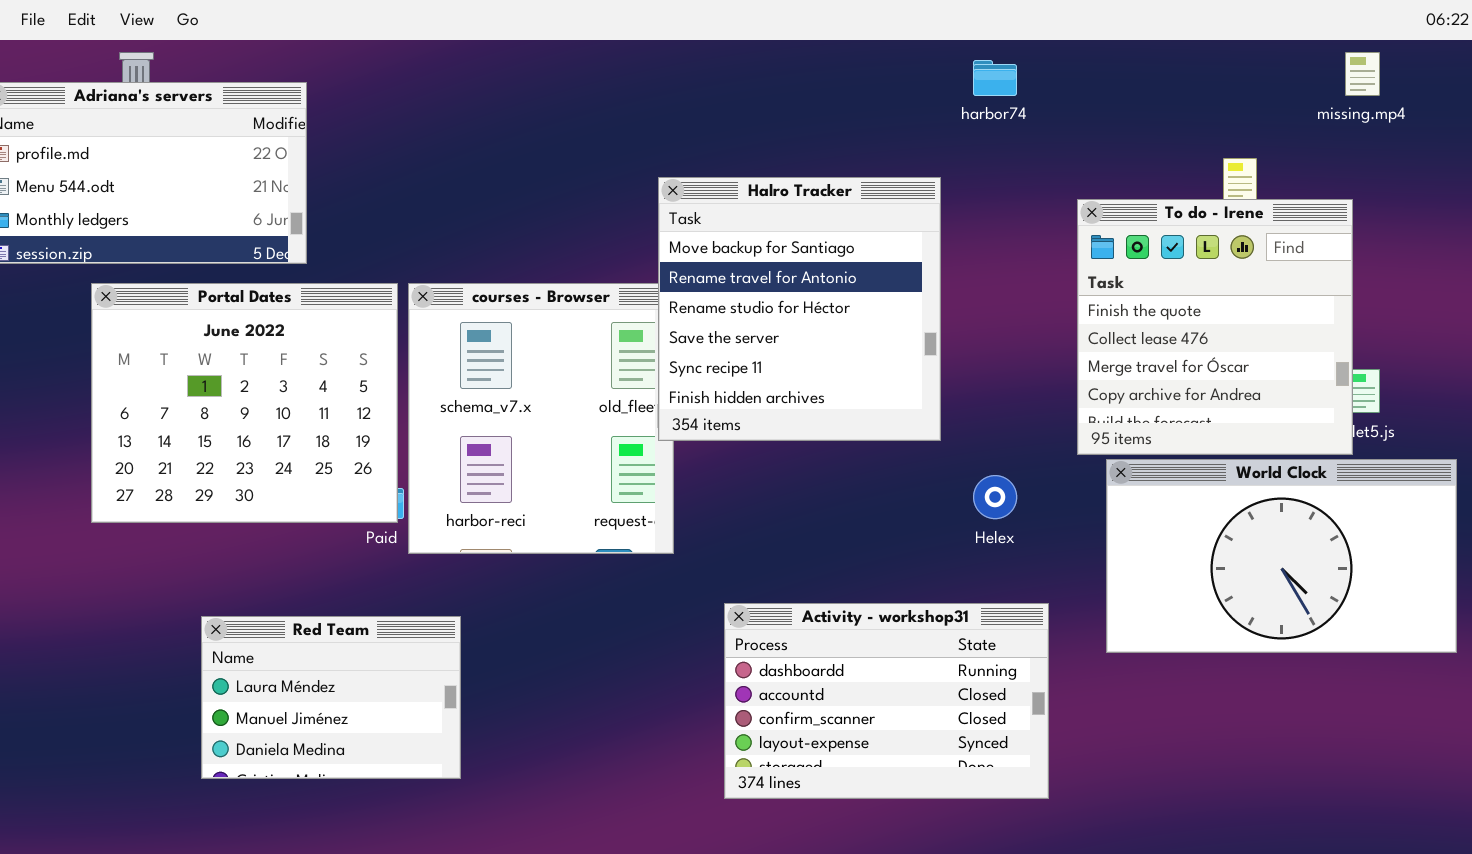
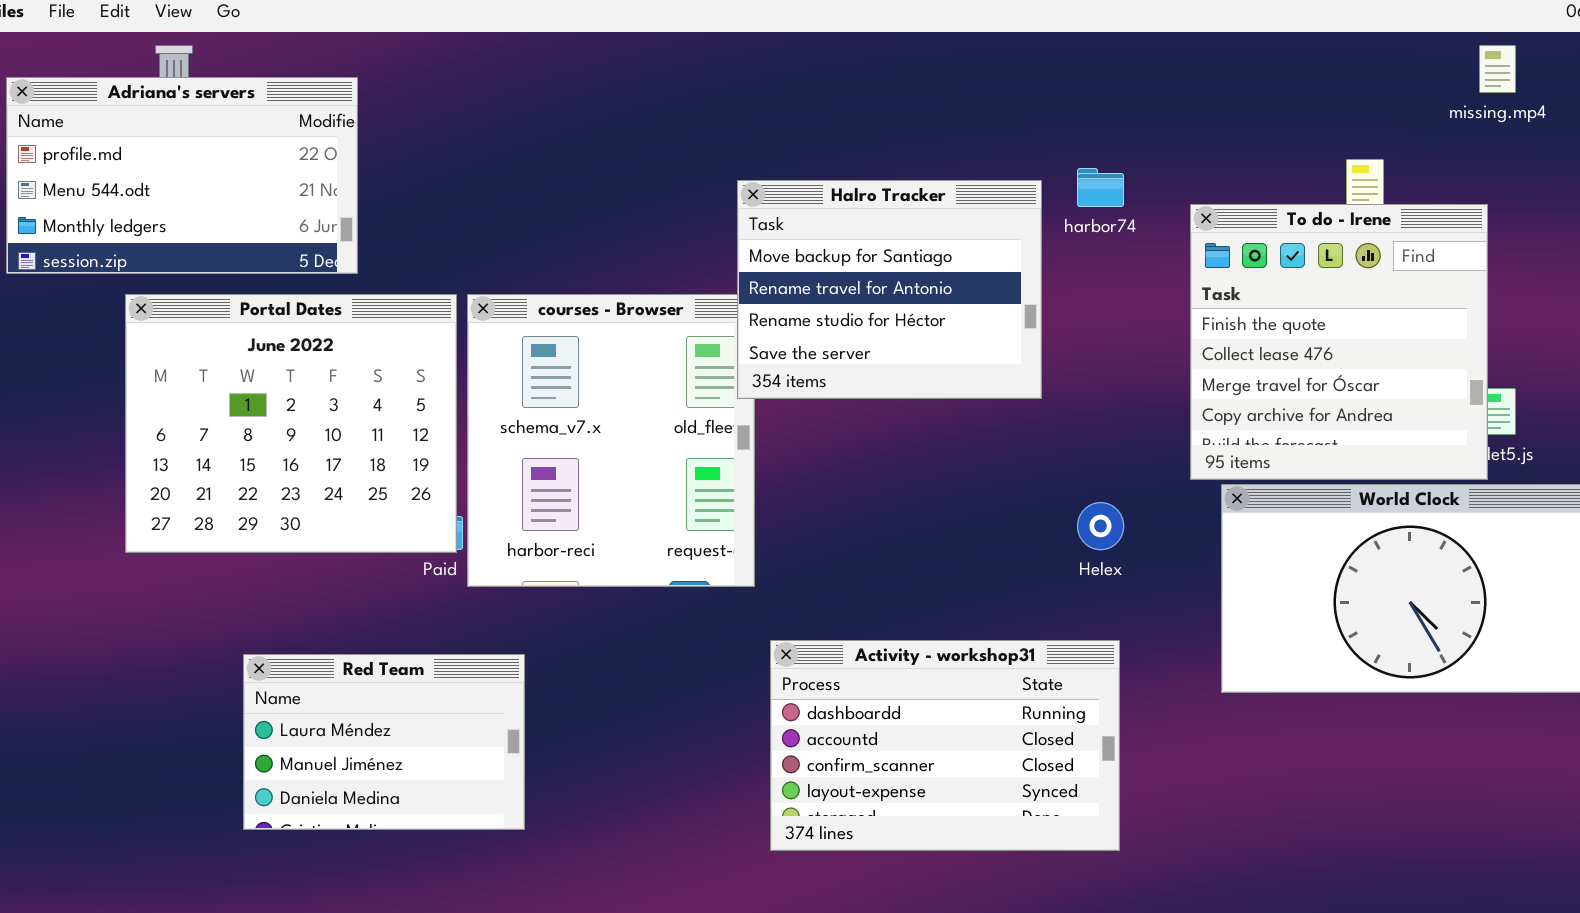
harbor74: [973,60,1017,96] -> [1077,168,1124,207], moved
Halro Tracker: [658,177,941,441] -> [737,180,1042,399], resized
Activity - workshop31: [724,603,1049,799] -> [770,640,1120,851], moved

